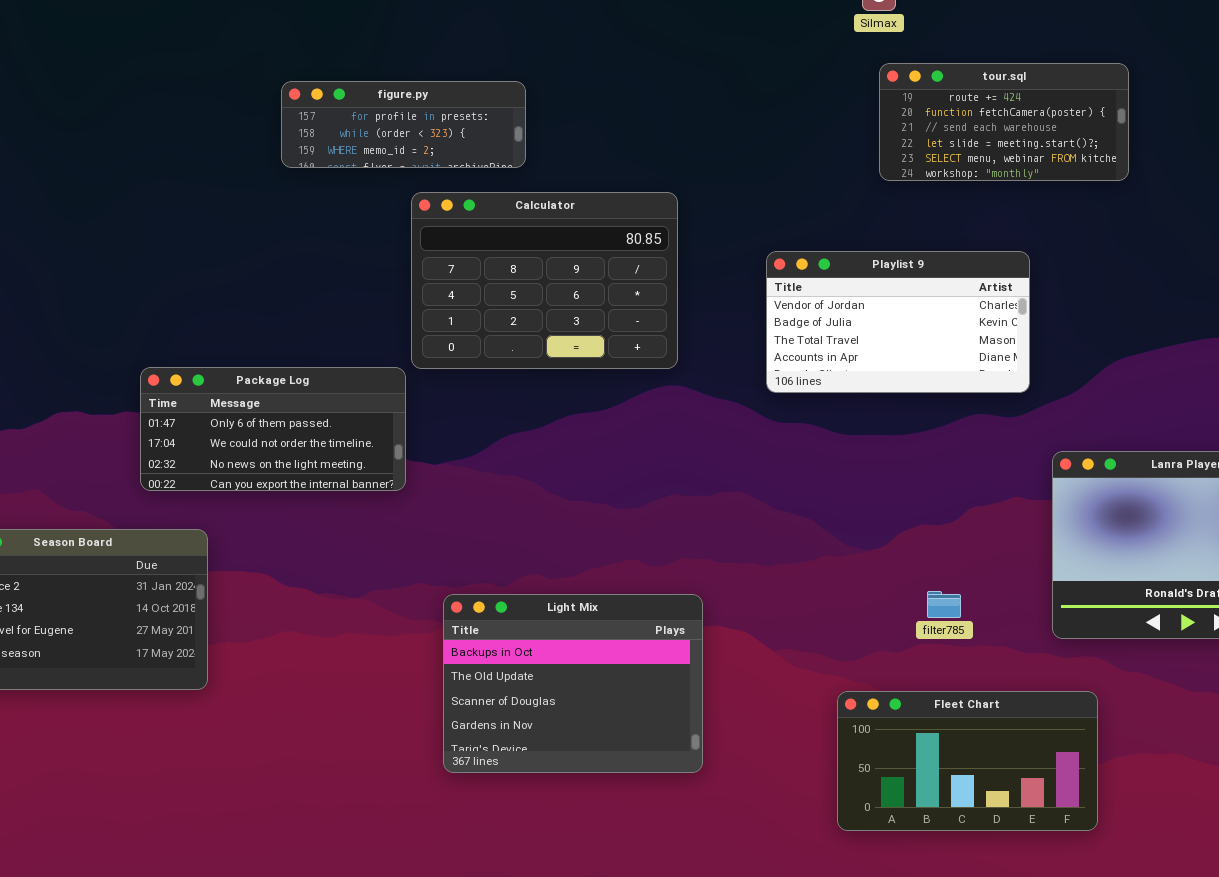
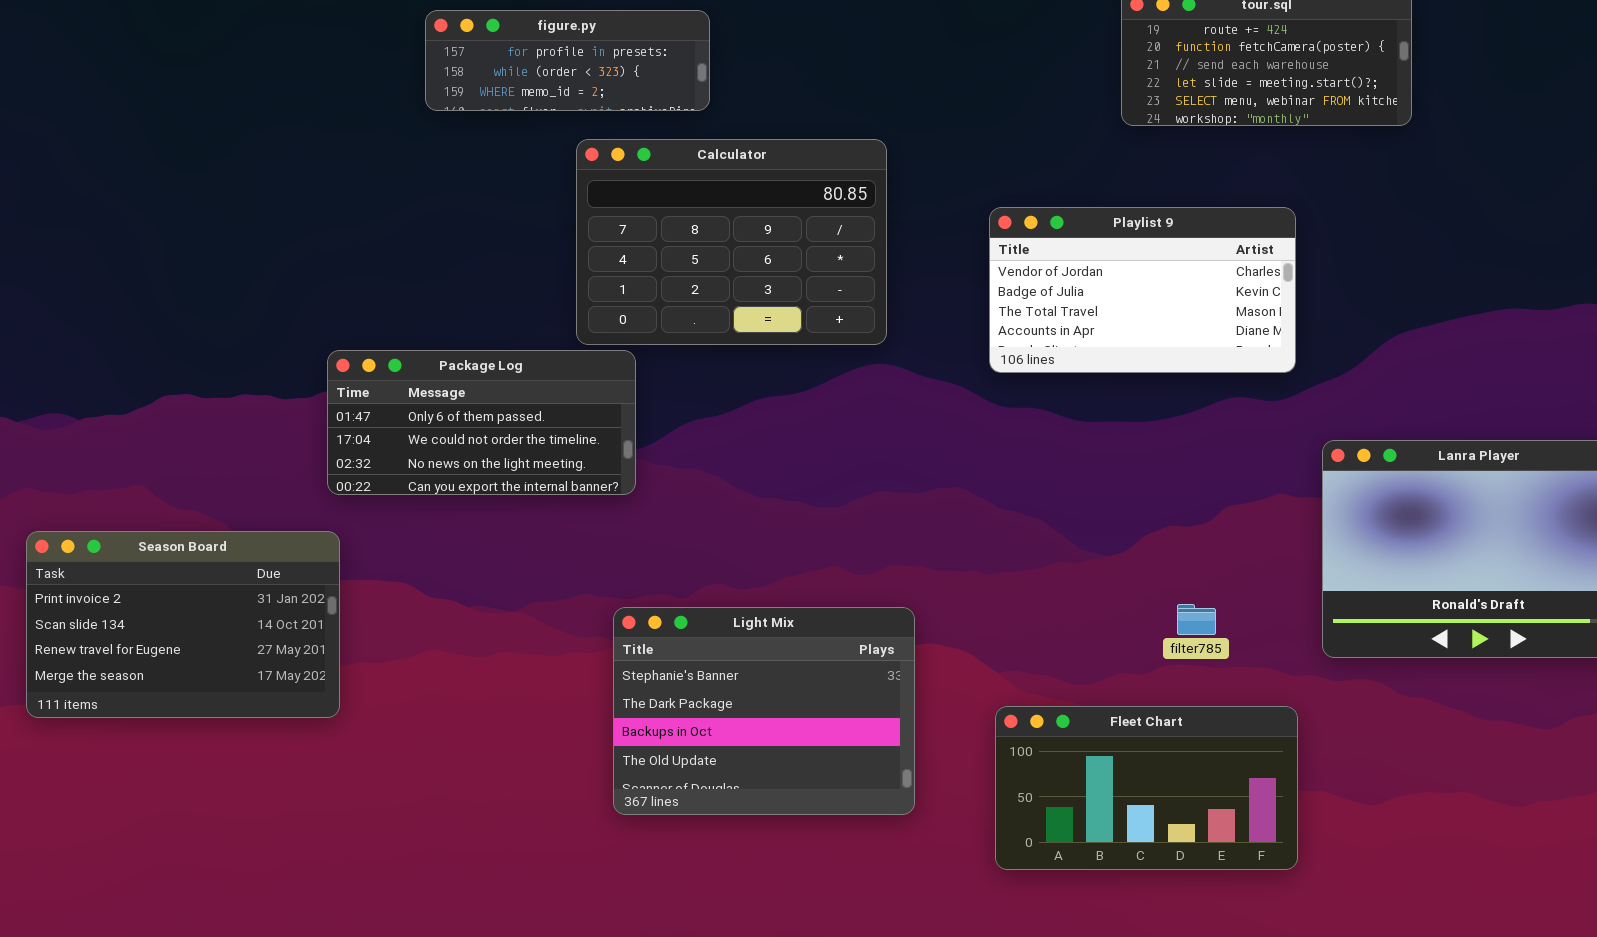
Package Log: [140,367,406,491] -> [327,350,636,495], moved
Light Mix: [443,594,703,773] -> [613,607,915,815], scrolled up 2 rows
Fleet Chart: [837,691,1098,831] -> [995,706,1298,870], moved

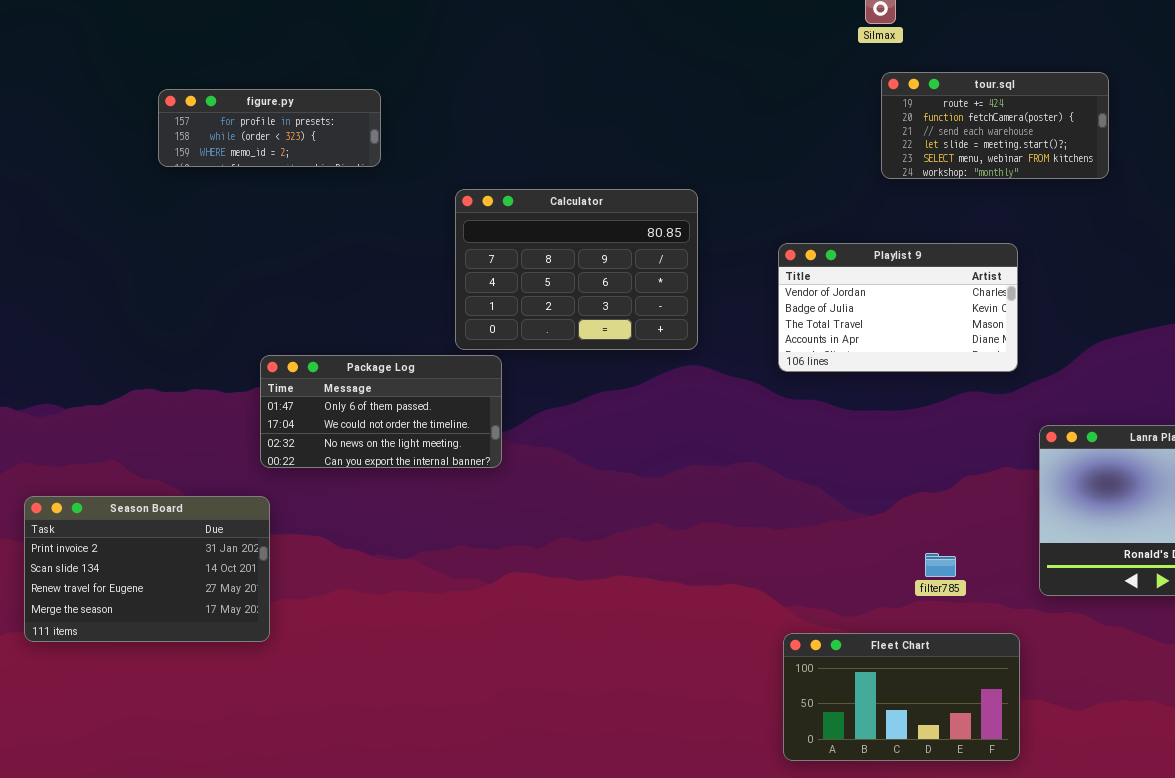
figure.py: [425,10,710,111] -> [158,89,381,167], moved
Light Mix: [613,607,915,815] -> none, closed

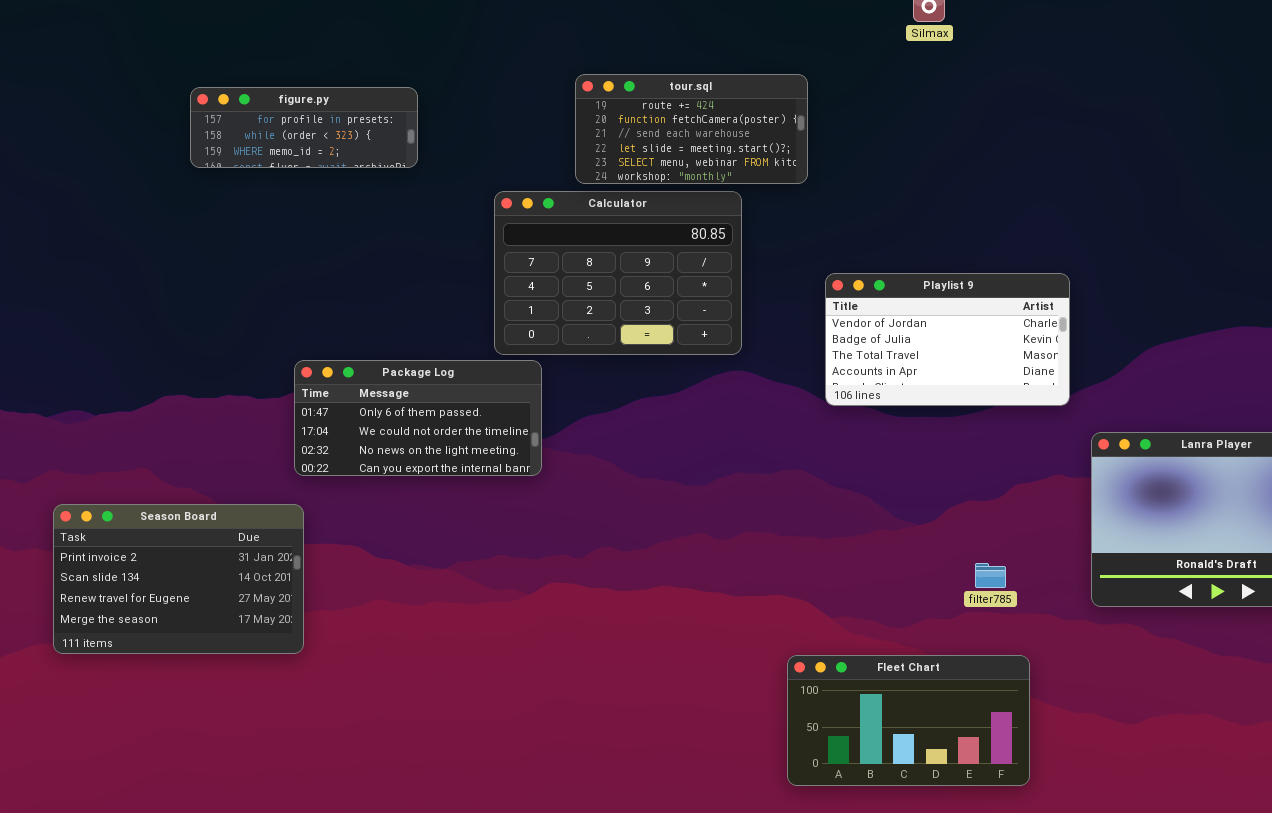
tour.sql: [881,72,1109,179] -> [575,74,808,184], moved
Playlist 9: [778,243,1018,372] -> [825,273,1070,406], moved
Fleet Chart: [783,633,1020,761] -> [787,655,1030,786], moved

